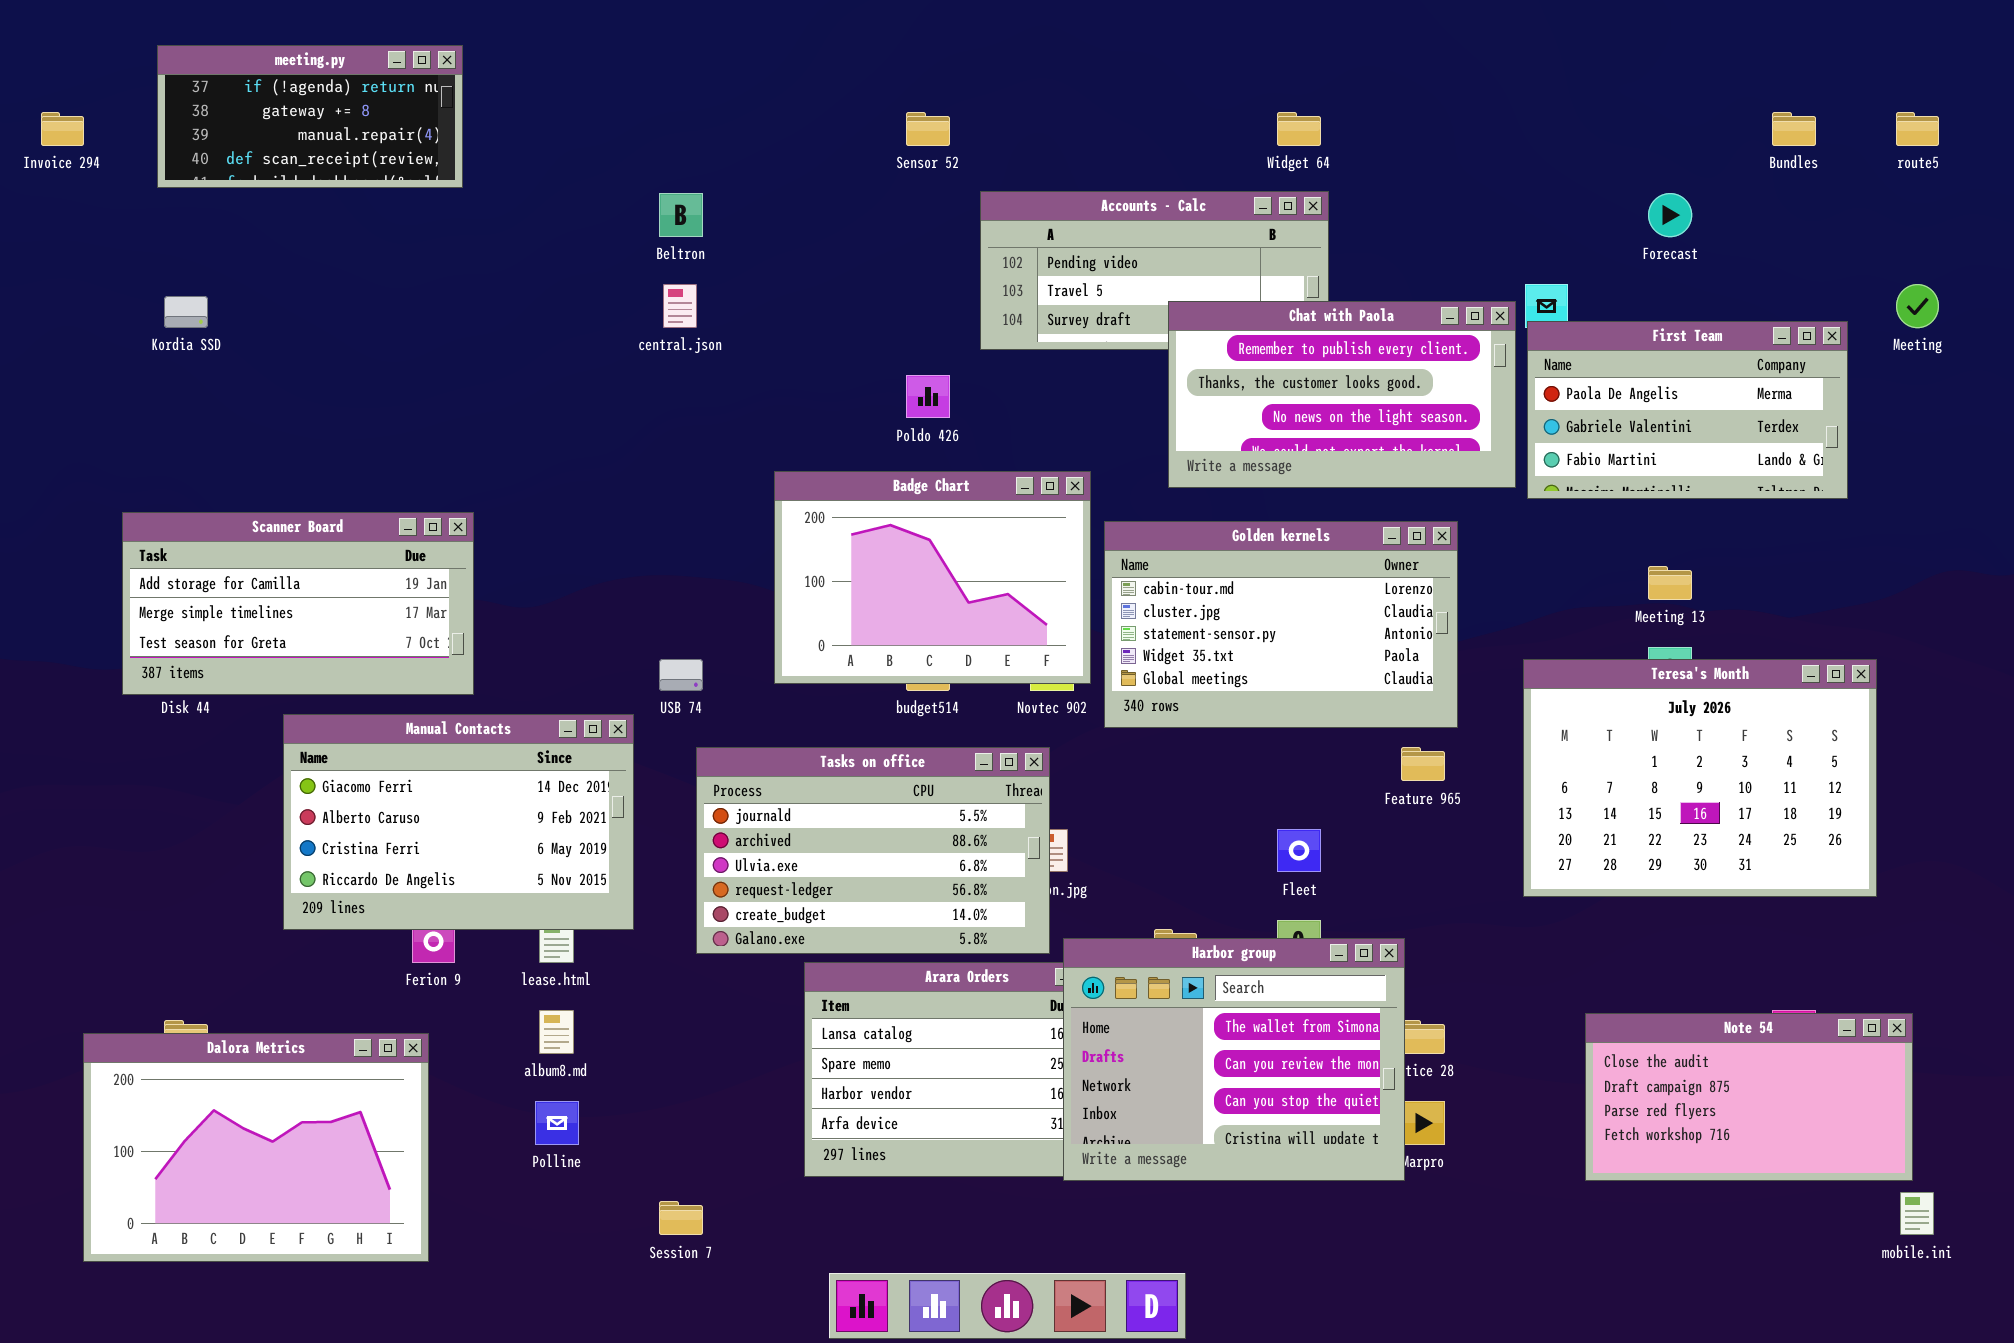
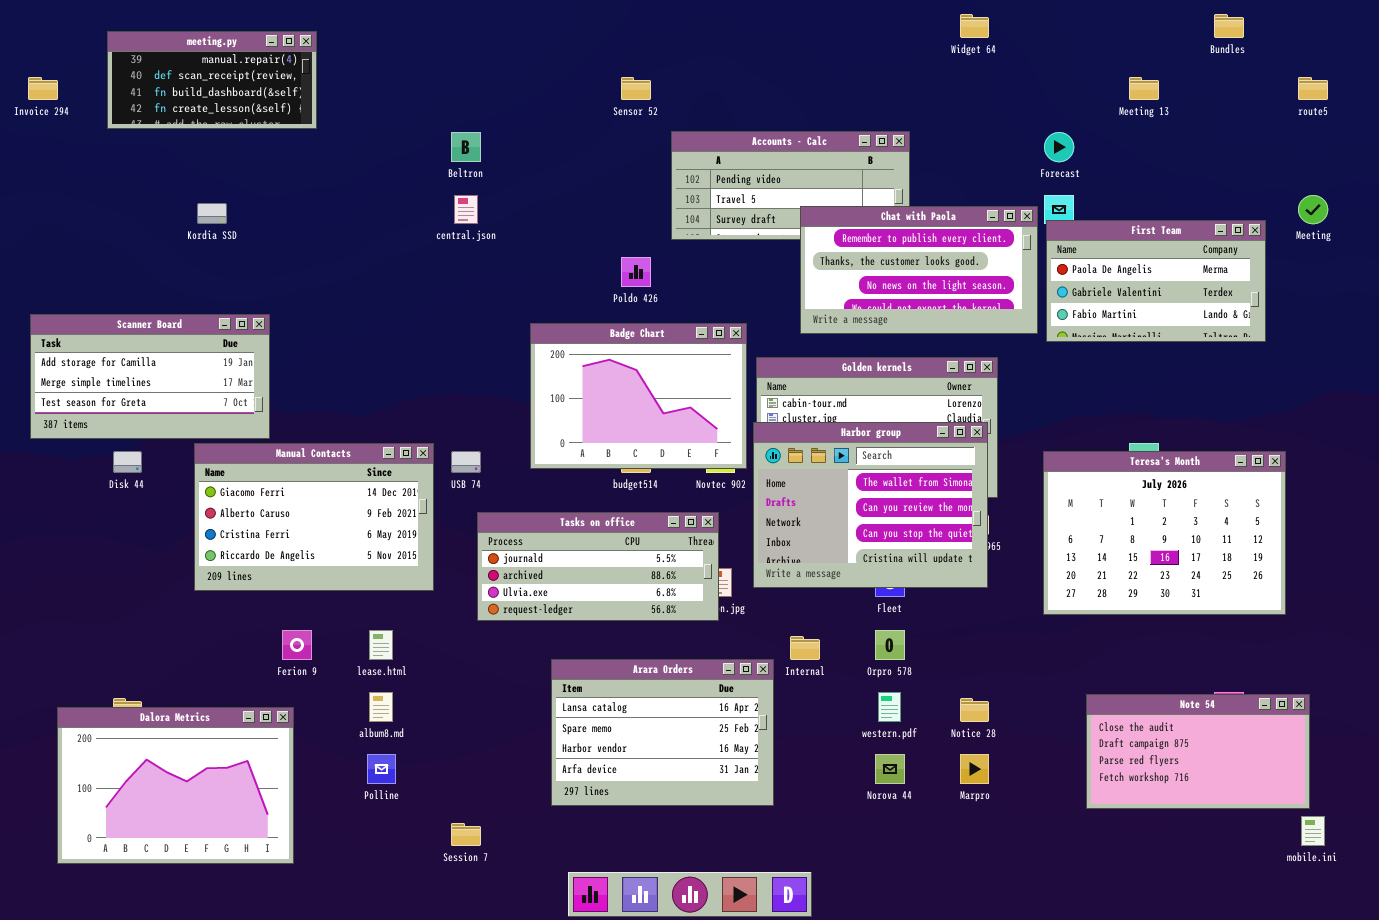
meeting.py: [157,45,463,188] -> [107,31,317,129], scrolled down 2 rows
Widget 64: [1277,112,1321,146] -> [960,14,989,38], moved
Bundles: [1772,112,1816,146] -> [1214,14,1244,38], moved
Forecast: [1648,193,1692,237] -> [1044,132,1074,162], moved
Kordia SSD: [164,296,208,328] -> [197,203,227,224], moved
Scanner Board: [122,512,474,695] -> [30,314,270,439], moved
Meeting 13: [1648,566,1692,600] -> [1129,77,1159,100], moved
Manual Contacts: [283,714,634,930] -> [194,443,434,591], moved
Tasks on office: [696,747,1050,954] -> [477,512,719,621], resized
Harbor group: [1063,938,1405,1181] -> [753,422,988,588], moved

